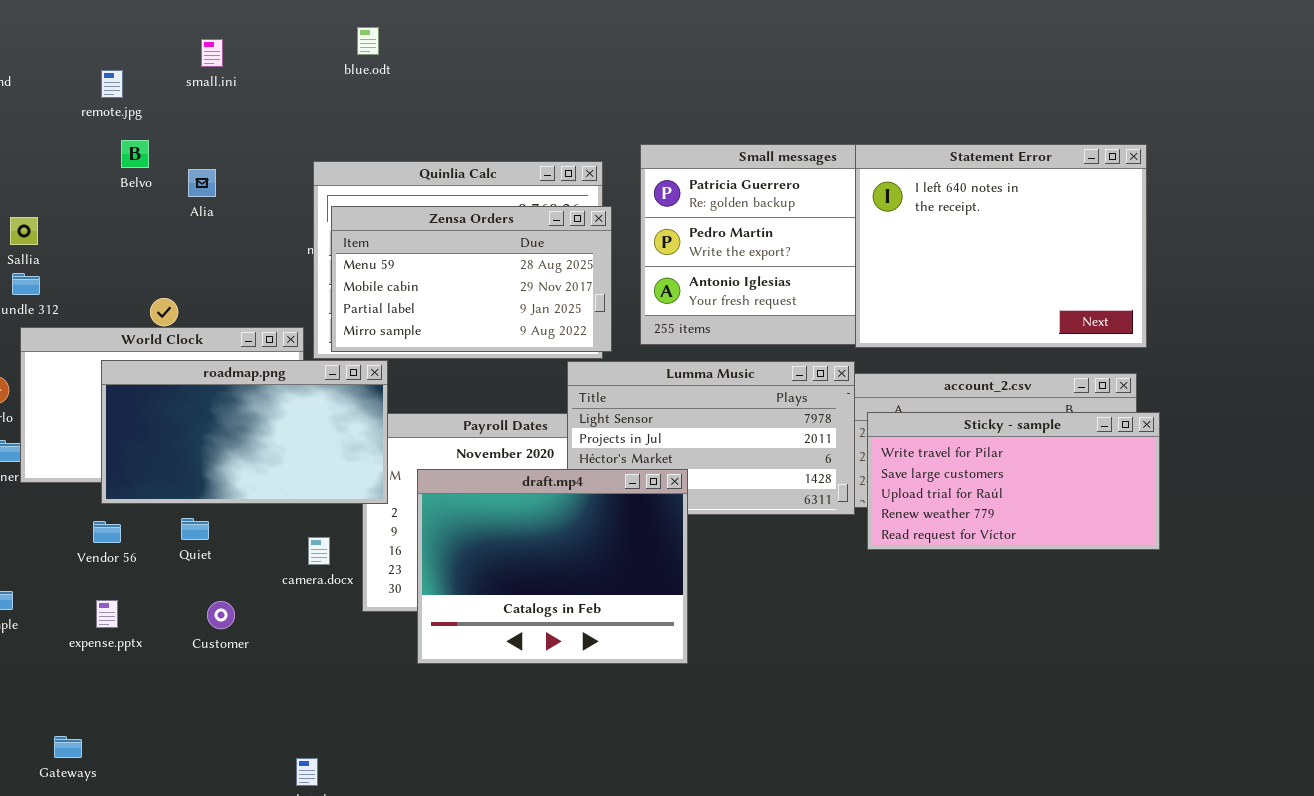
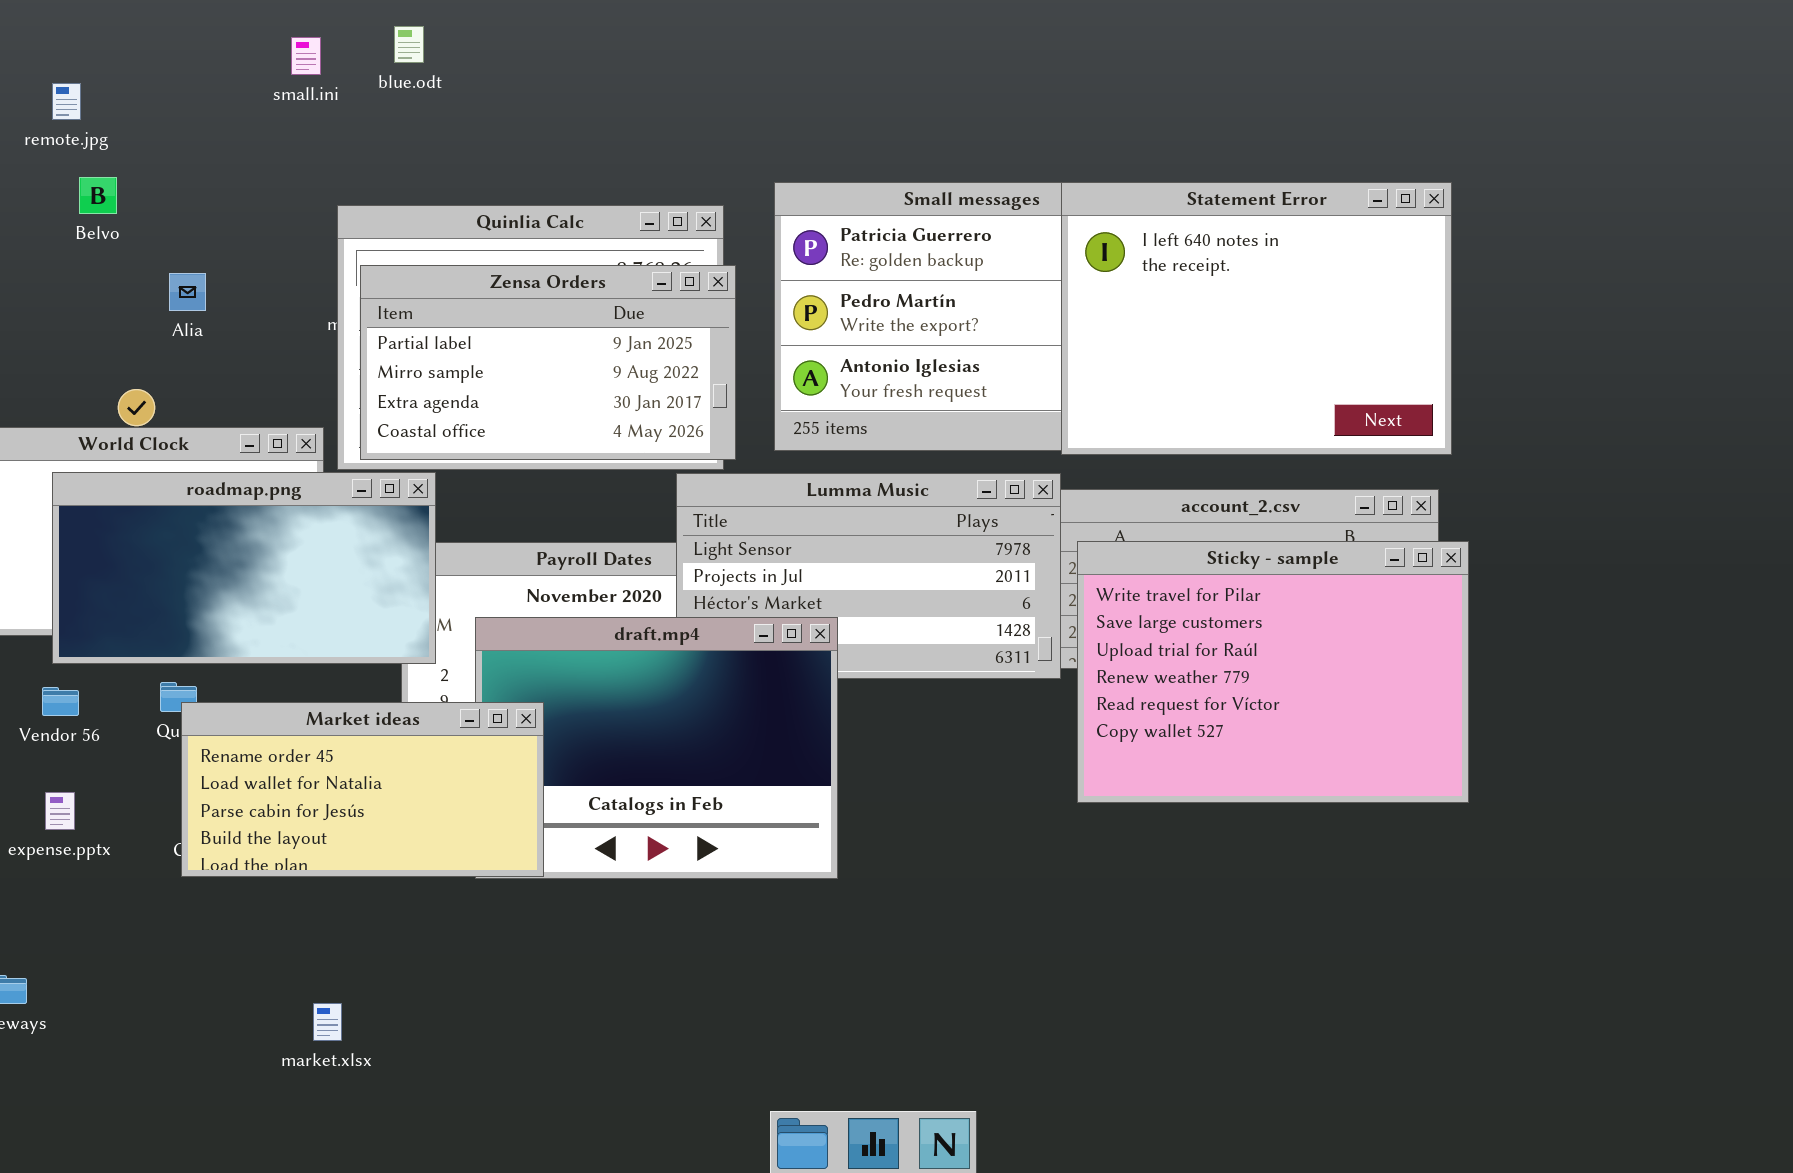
small.ini: [201,39,223,67] -> [291,37,321,75], moved
Alia: [188,169,216,197] -> [169,273,206,311], moved
Zensa Orders: [331,206,612,352] -> [360,265,736,460], scrolled down 2 rows
Sticky - sample: [867,412,1160,550] -> [1077,541,1469,803], resized
Market ideas: none -> [181,702,544,877], opened

